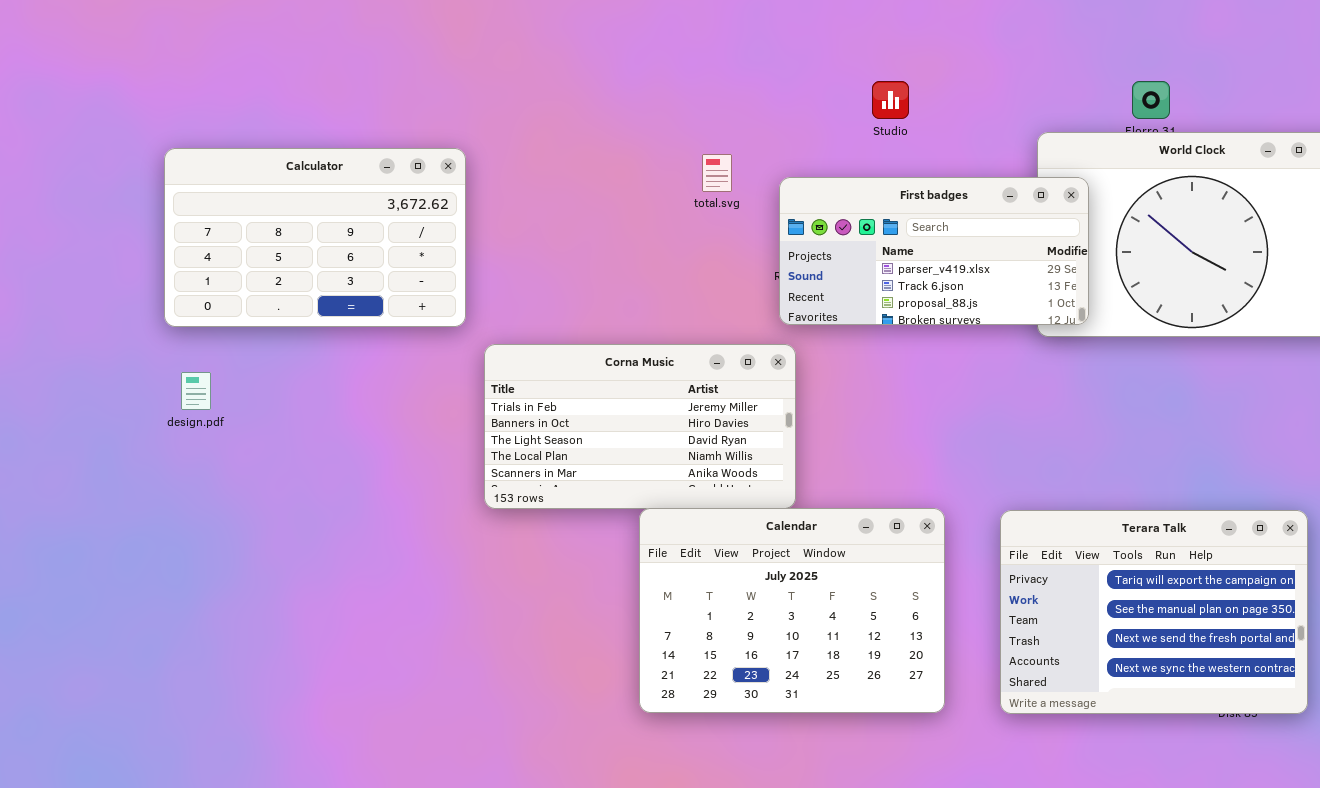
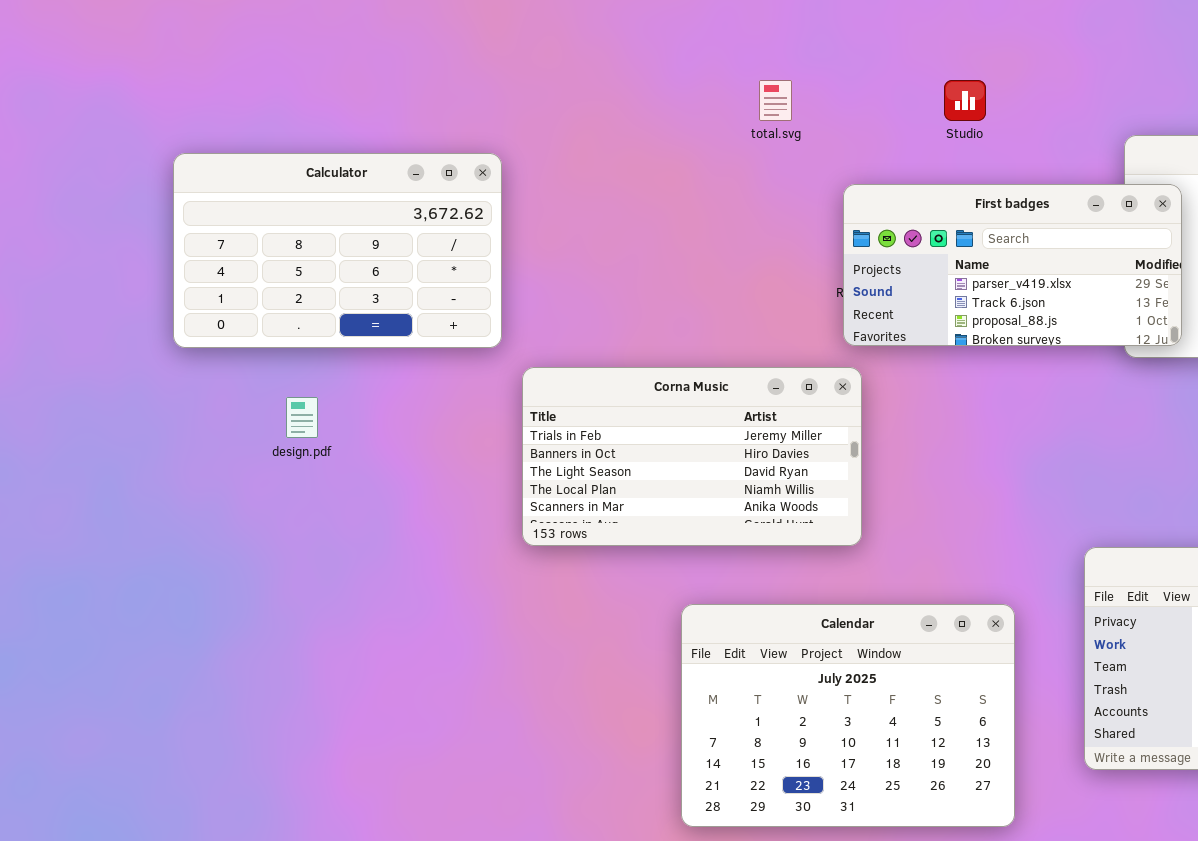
total.svg: [702,154,732,192] -> [759,80,792,121], moved
design.pdf: [181,372,211,410] -> [286,397,318,438], moved
Calendar: [639,508,945,713] -> [681,604,1015,827], moved

